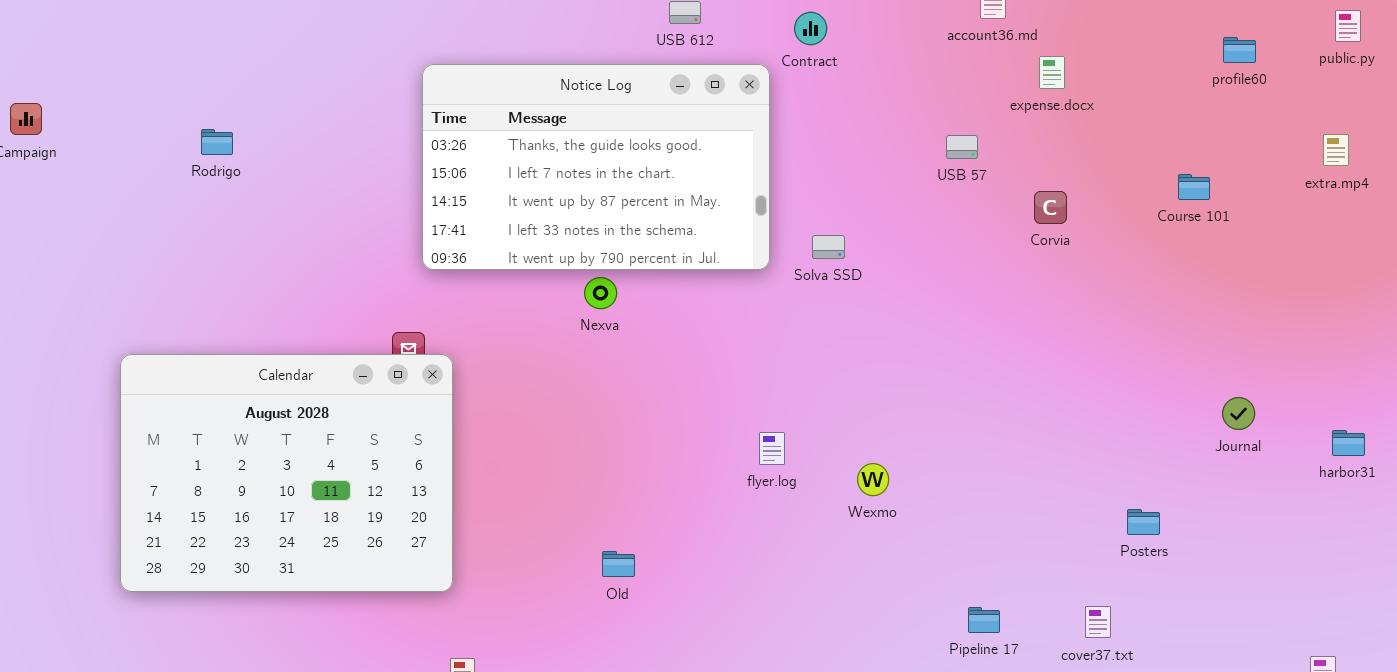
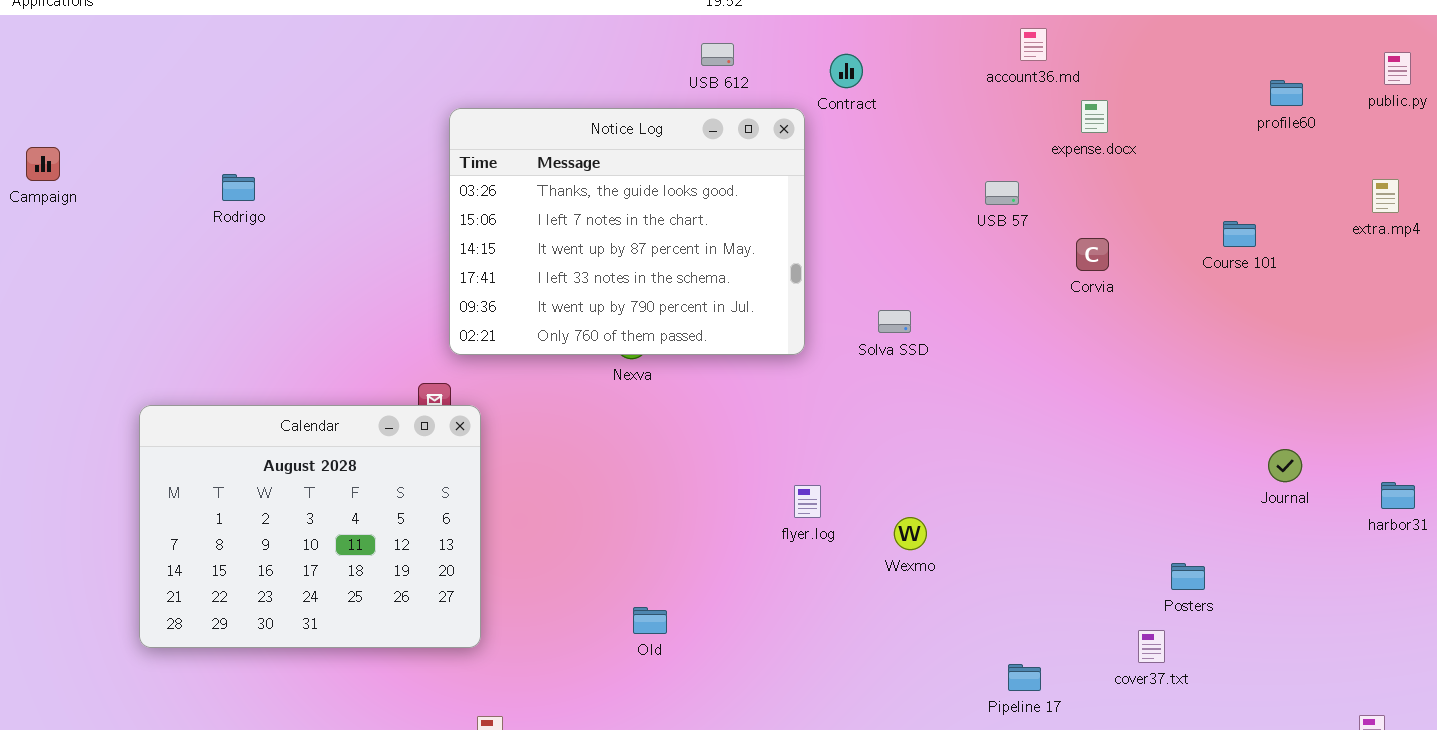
Notice Log: [422,64,770,270] -> [449,108,805,355], resized
Solva SSD: [812,235,845,259] -> [878,310,911,333], moved
cover37.txt: [1085,606,1111,638] -> [1138,630,1165,663], moved

